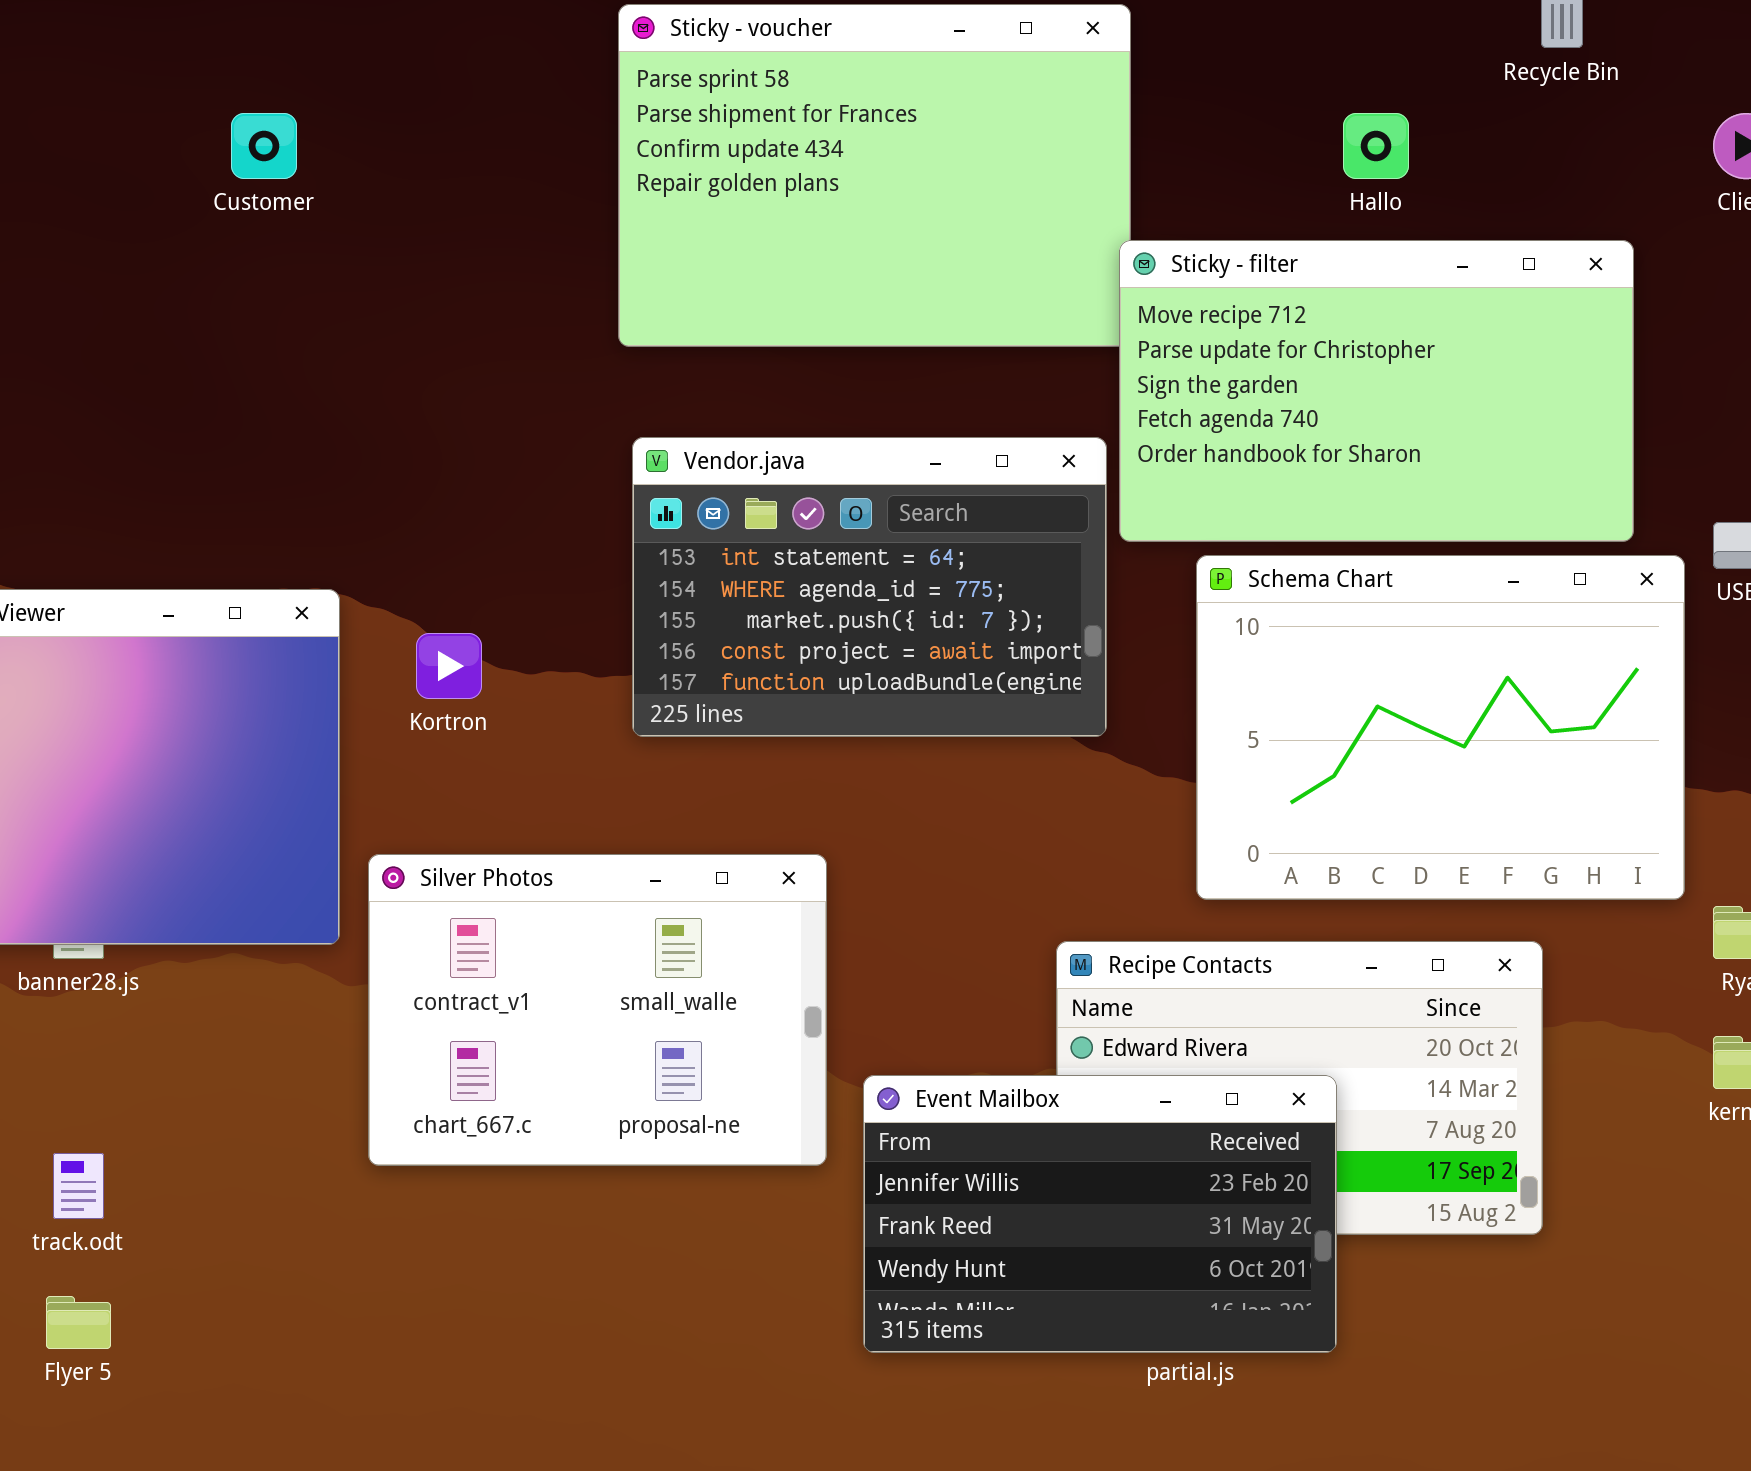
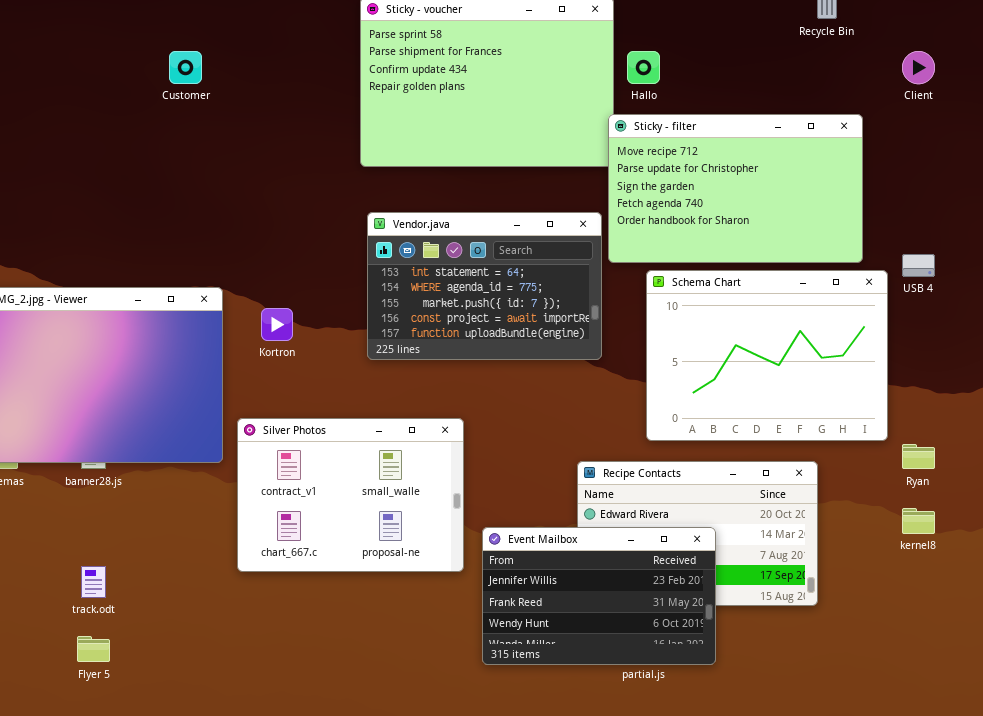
Hallo: [1343,113,1409,179] -> [627,51,660,84], moved

